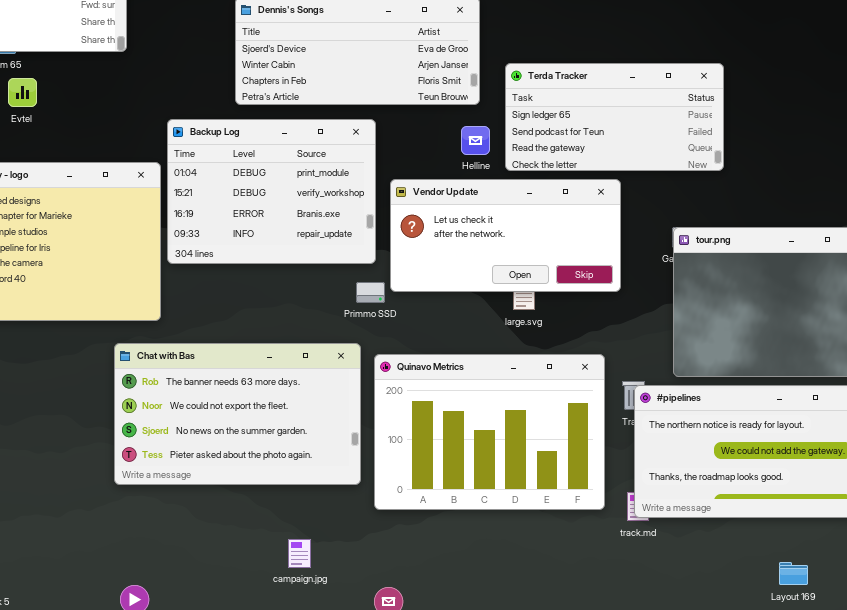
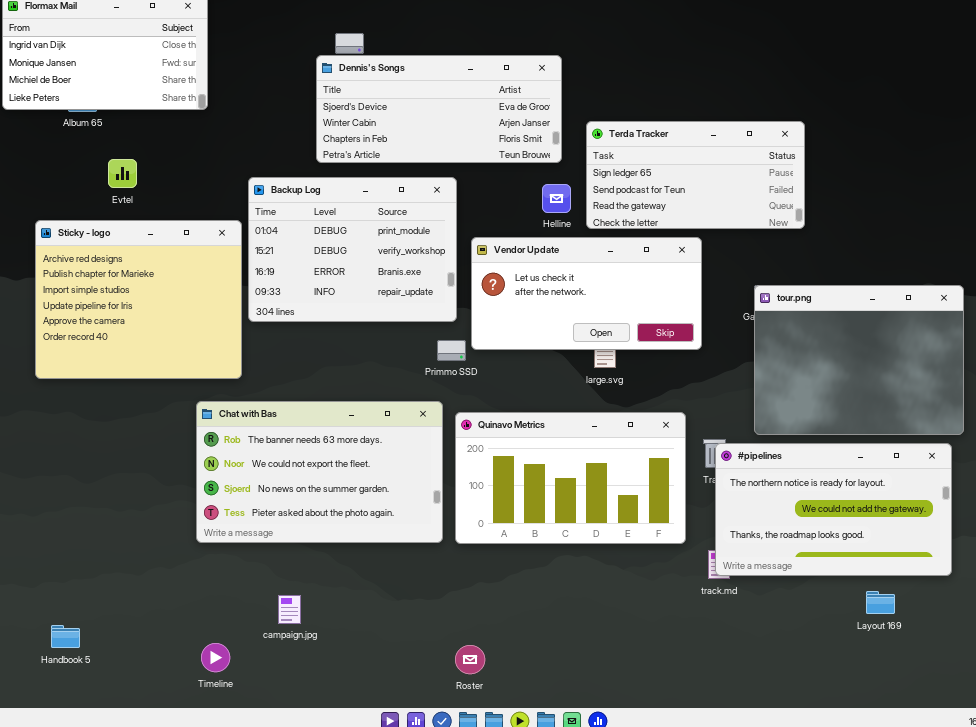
Evtel: [8,78,37,107] -> [108,159,137,188], moved
Quinavo Metrics: [374,354,605,510] -> [455,412,686,544], resized
campaign.jpg: [288,539,311,568] -> [278,595,301,624], moved
Layout 169: [779,562,808,585] -> [866,591,895,614], moved

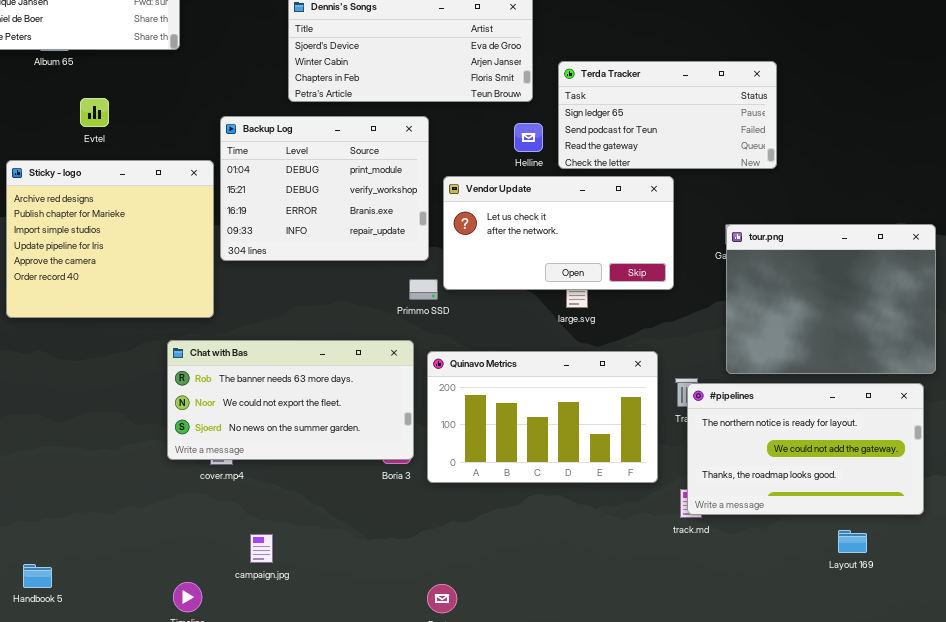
Chat with Bas: [196,401,443,543] -> [167,340,414,460], resized

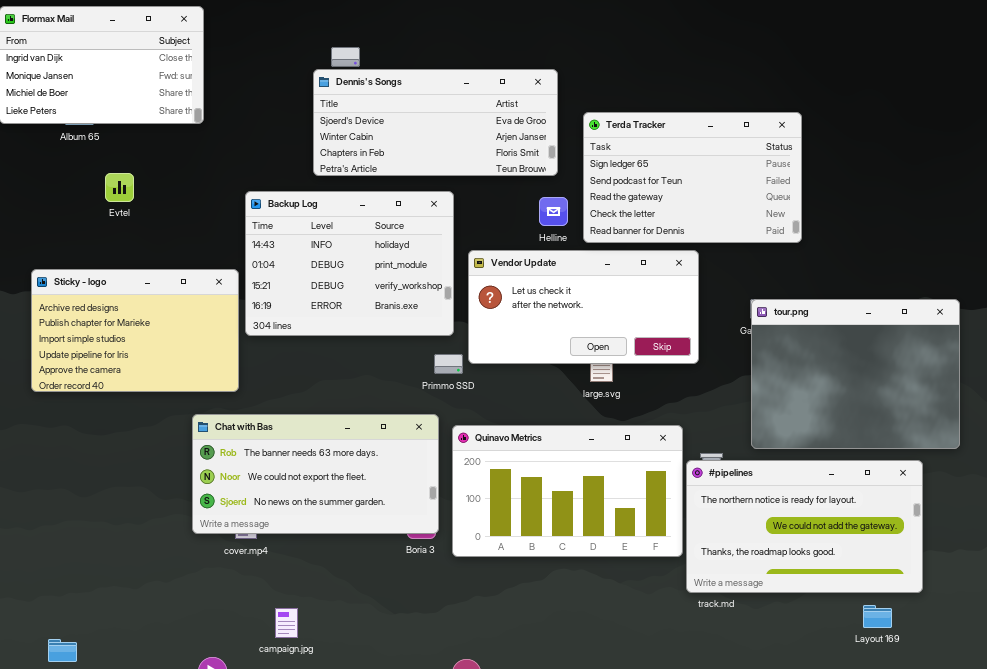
Terda Tracker: [558,61,777,169] -> [583,112,802,243], resized
Backup Log: [220,116,429,261] -> [245,191,454,336], scrolled up 1 row
Sticky - logo: [6,160,214,318] -> [31,269,239,392], resized
#pipelines: [687,383,924,515] -> [686,460,923,593], moved

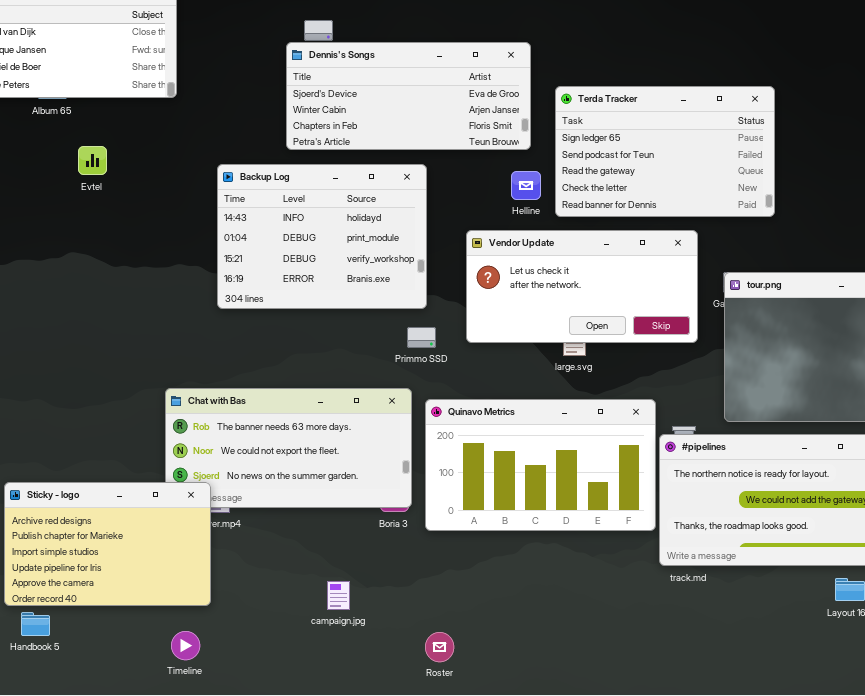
Vendor Update: [468,250,699,364] -> [466,230,698,343], moved
Sticky - logo: [31,269,239,392] -> [4,482,211,606], moved
campaign.jpg: [275,608,298,638] -> [327,581,350,610], moved

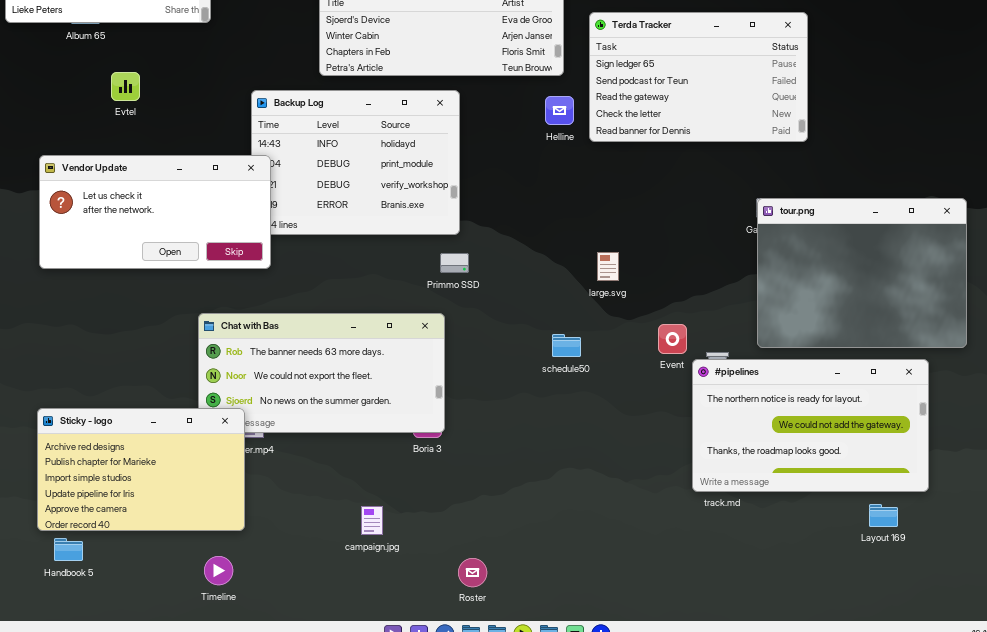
Vendor Update: [466,230,698,343] -> [39,155,271,269], moved
Quinavo Metrics: [425,399,656,531] -> none, closed

